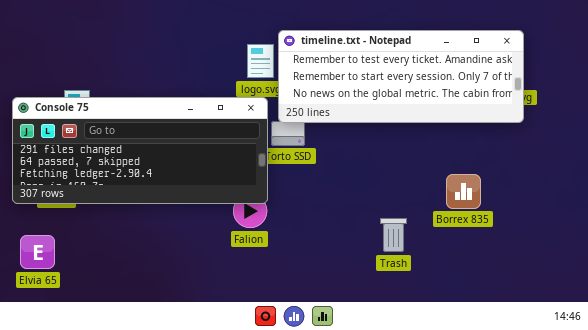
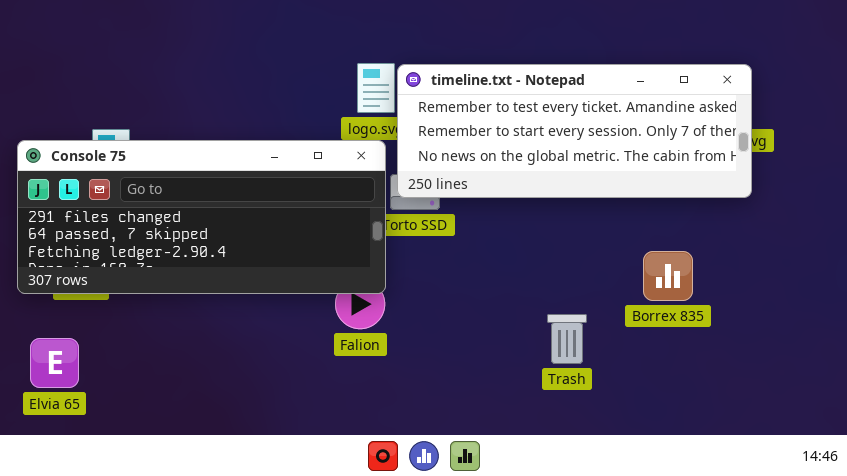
timeline.txt - Notepad: [278,30,524,123] -> [397,64,752,198], moved

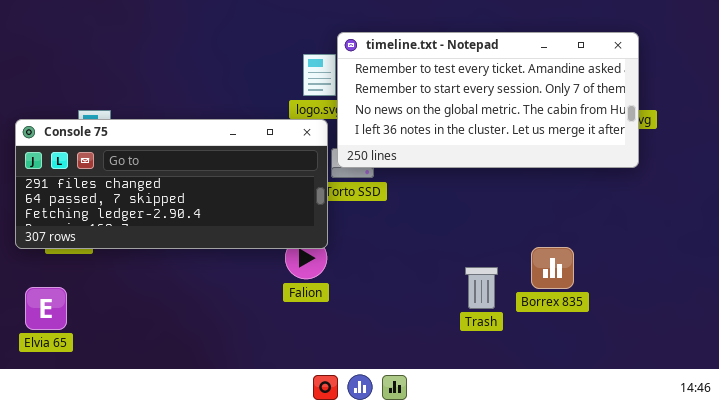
timeline.txt - Notepad: [397,64,752,198] -> [337,32,639,168], resized
Borrex 835: [643,251,693,301] -> [531,247,574,289], moved

